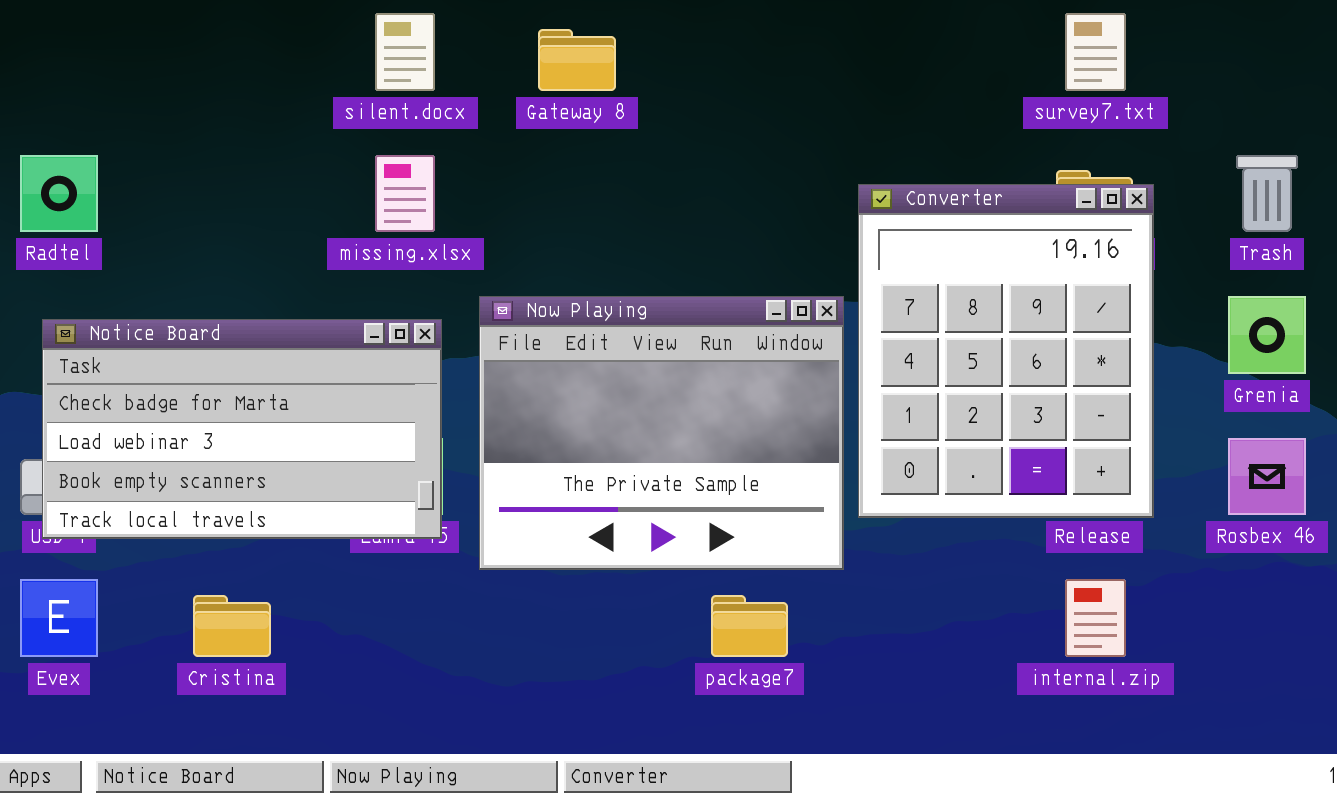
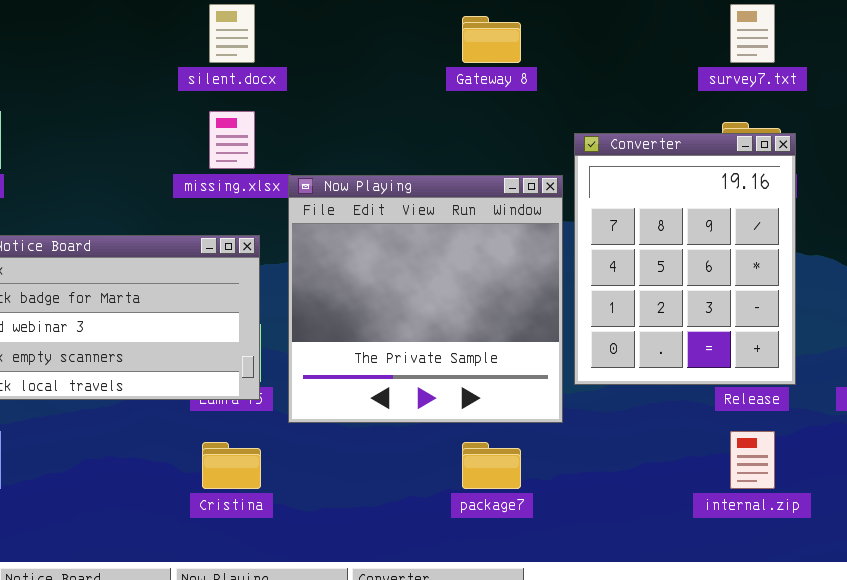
Gateway 8: [538,29,616,91] -> [462,16,521,63], moved
Now Playing: [479,296,844,570] -> [288,175,563,423], resized
Cristina: [193,595,271,657] -> [202,442,261,489], moved

